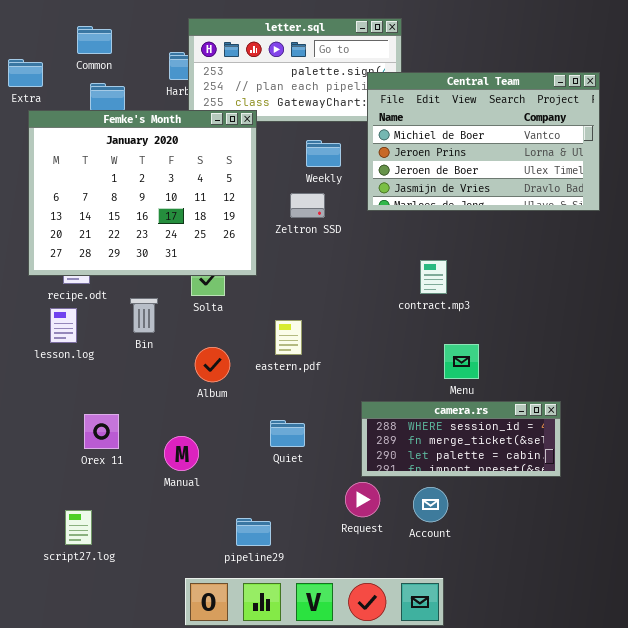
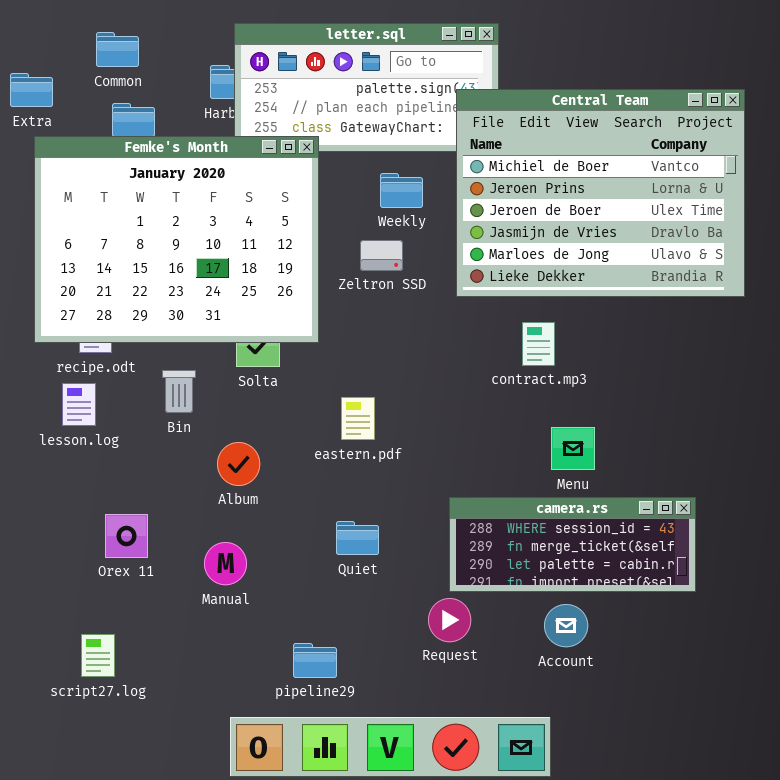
Central Team: [367,72,600,211] -> [456,89,745,297], resized
Album: [195,347,230,382] -> [217,442,260,486], moved
Account: [413,487,448,522] -> [544,604,588,647], moved

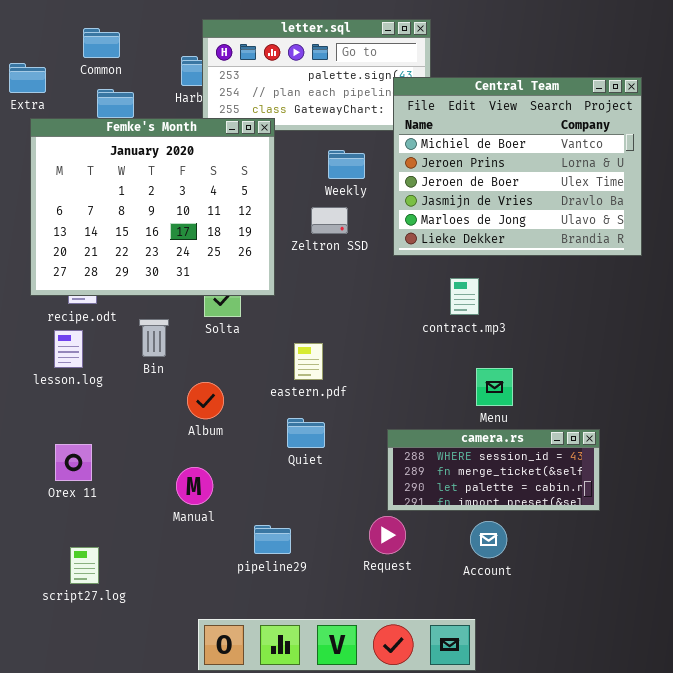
Orex 11: [105,514,148,558] -> [55,444,92,481], moved
Quiet: [336,521,379,555] -> [287,418,325,448], moved
pipeline29: [293,643,337,678] -> [254,525,291,554], moved

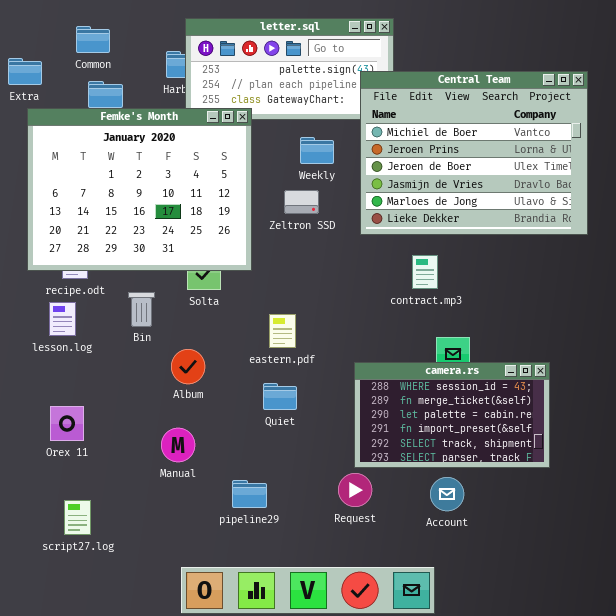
camera.rs: [387,429,600,511] -> [354,362,550,468], resized

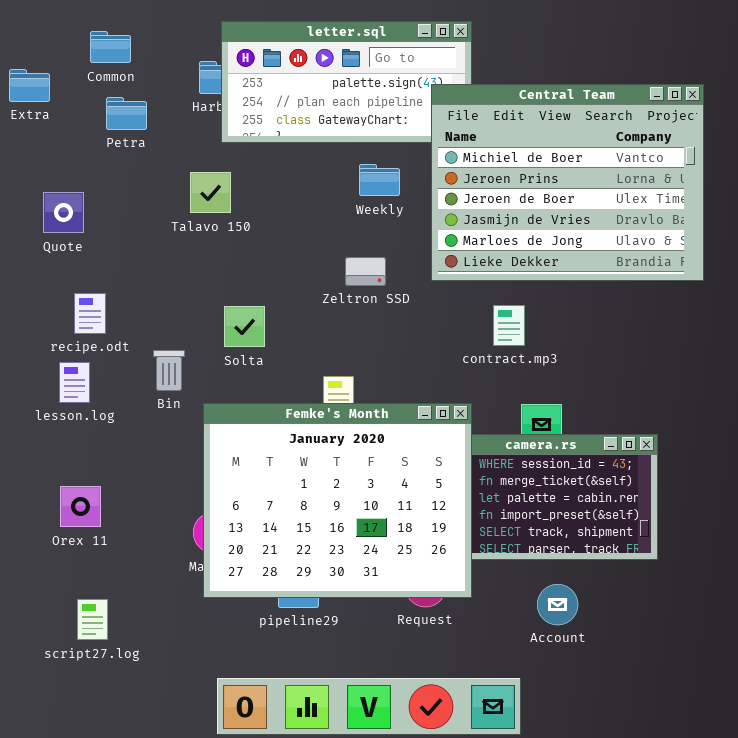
Femke's Month: [27,108,252,271] -> [203,403,472,598], moved
Zeltron SSD: [284,190,319,214] -> [345,257,386,286], moved
Account: [430,477,464,511] -> [537,584,578,625], moved

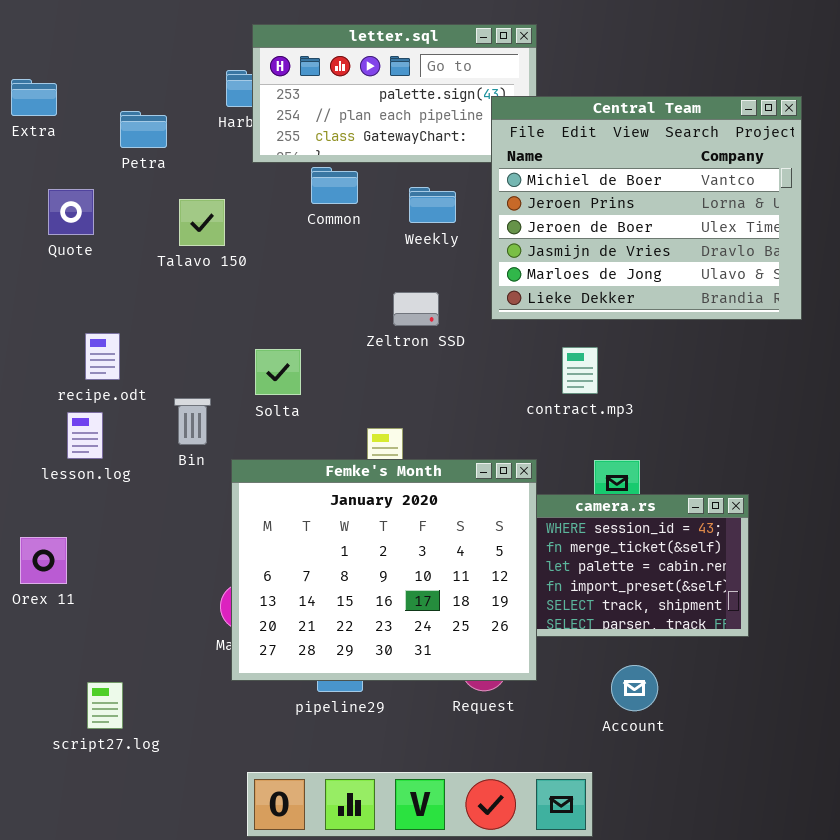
Common: [90,31,131,63] -> [311,167,358,204], moved
Talavo 150: [190,172,231,213] -> [179,199,225,246], moved
Quote: [43,192,84,233] -> [48,189,94,235], moved
Orex 11: [60,486,101,527] -> [20,537,67,584], moved

